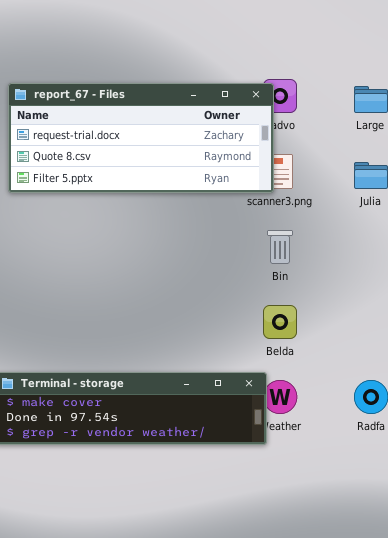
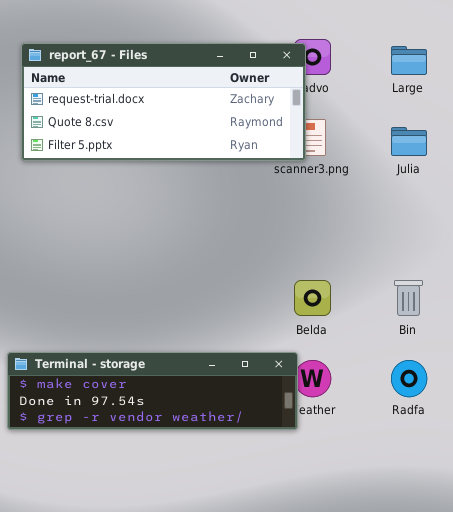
Bin: [267,230,293,264] -> [394,280,423,316], moved

